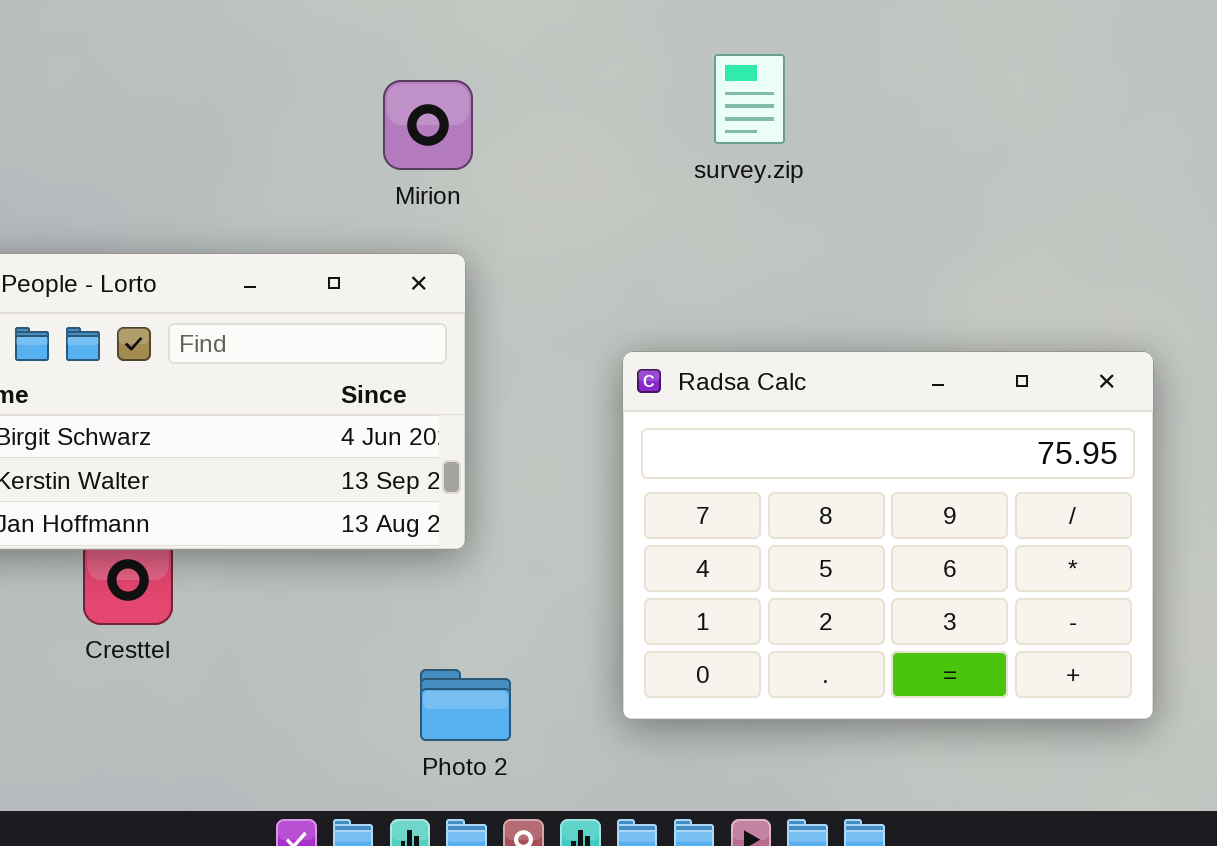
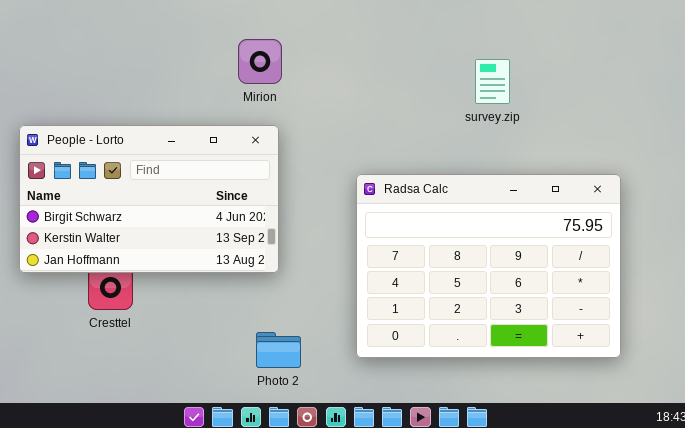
survey.zip: [714,54,785,144] -> [475,59,510,104], moved

